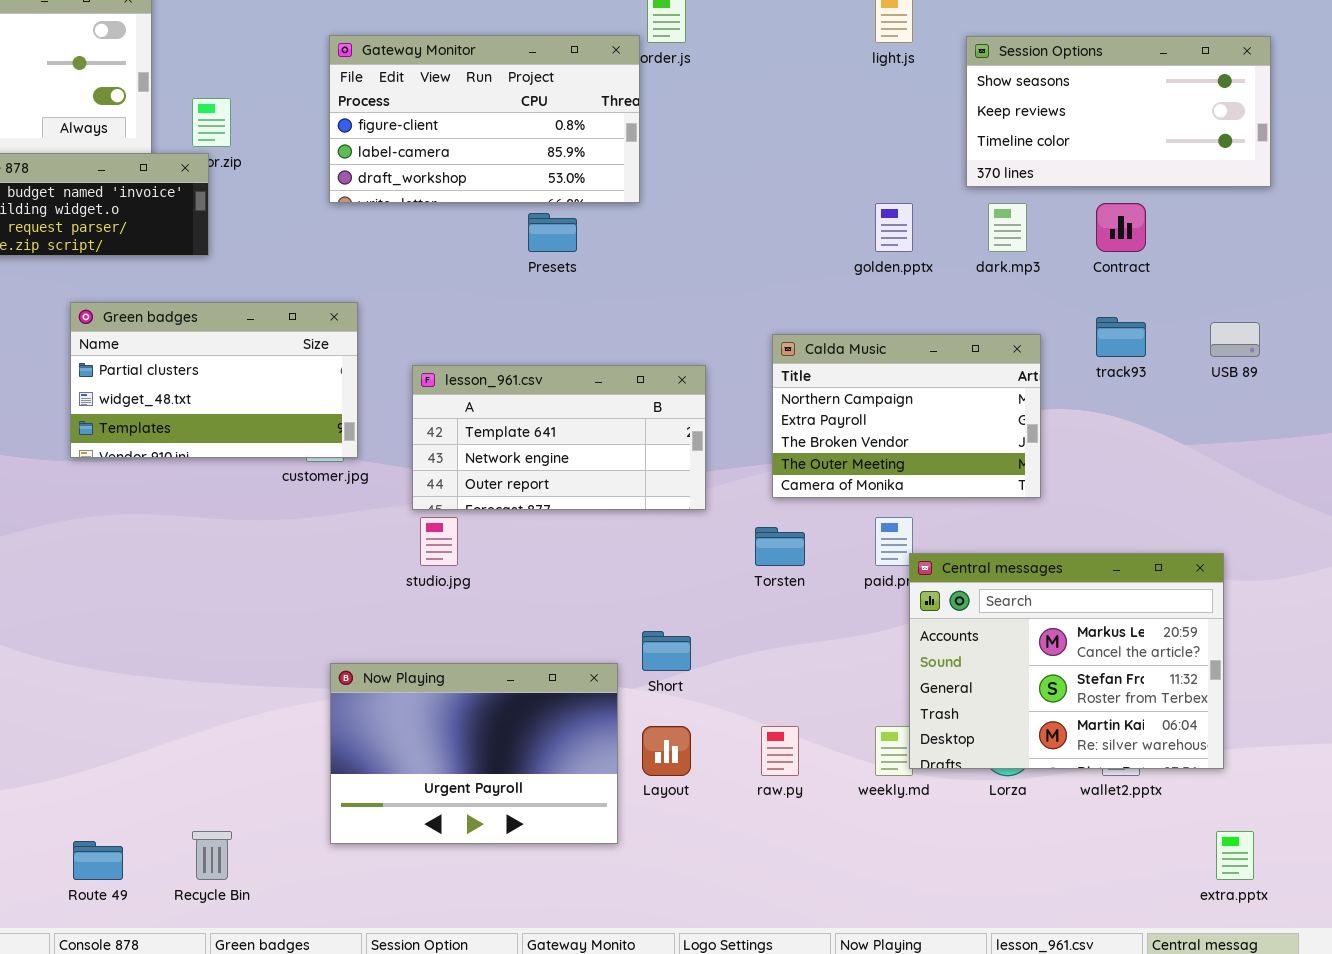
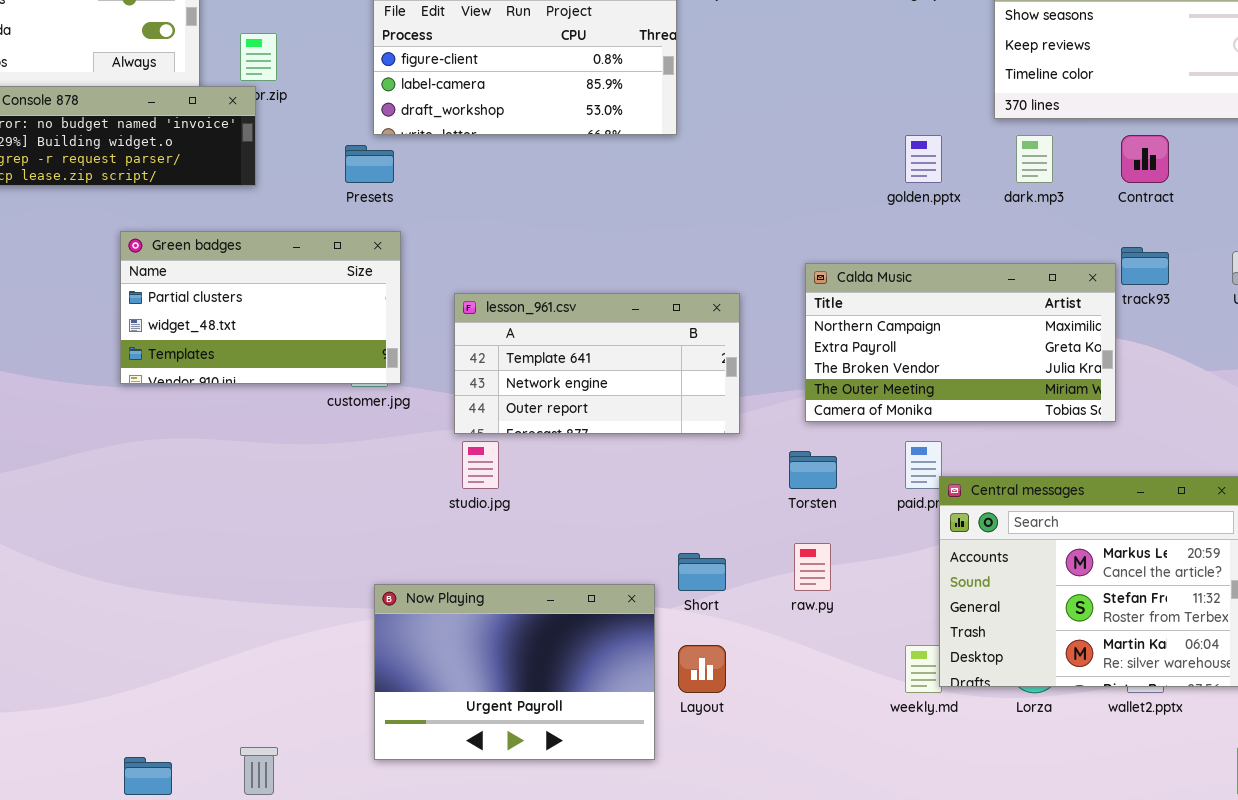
Presets: [528,213,577,252] -> [345,145,394,183], moved
Calda Music: [772,334,1041,498] -> [805,263,1116,422], resized
raw.py: [761,726,799,776] -> [794,543,831,591], moved

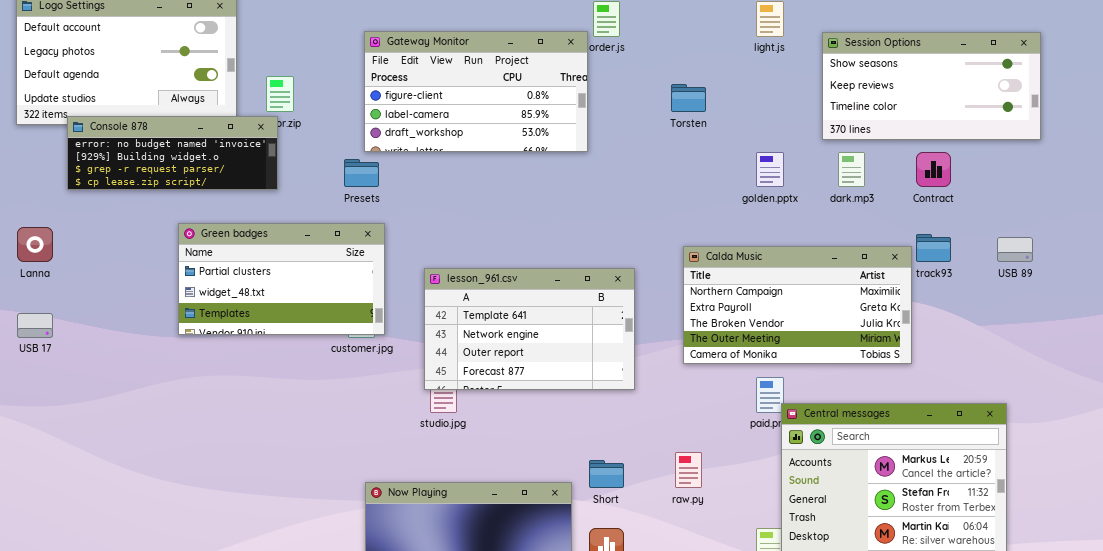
lesson_961.csv: [454,293,740,434] -> [424,268,635,390], resized
Torsten: [789,451,837,489] -> [671,84,706,112], moved

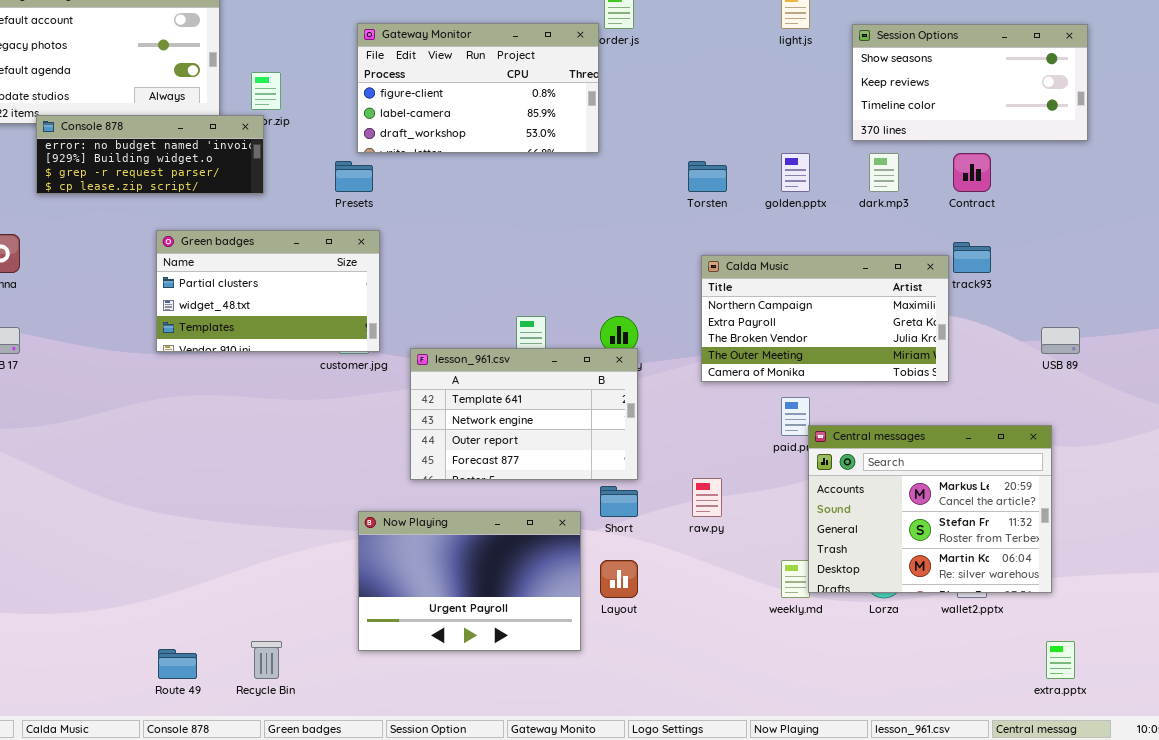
Torsten: [671,84,706,112] -> [688,161,727,192], moved
USB 89: [997,237,1033,262] -> [1041,327,1080,354], moved
lesson_961.csv: [424,268,635,390] -> [410,348,638,480], moved

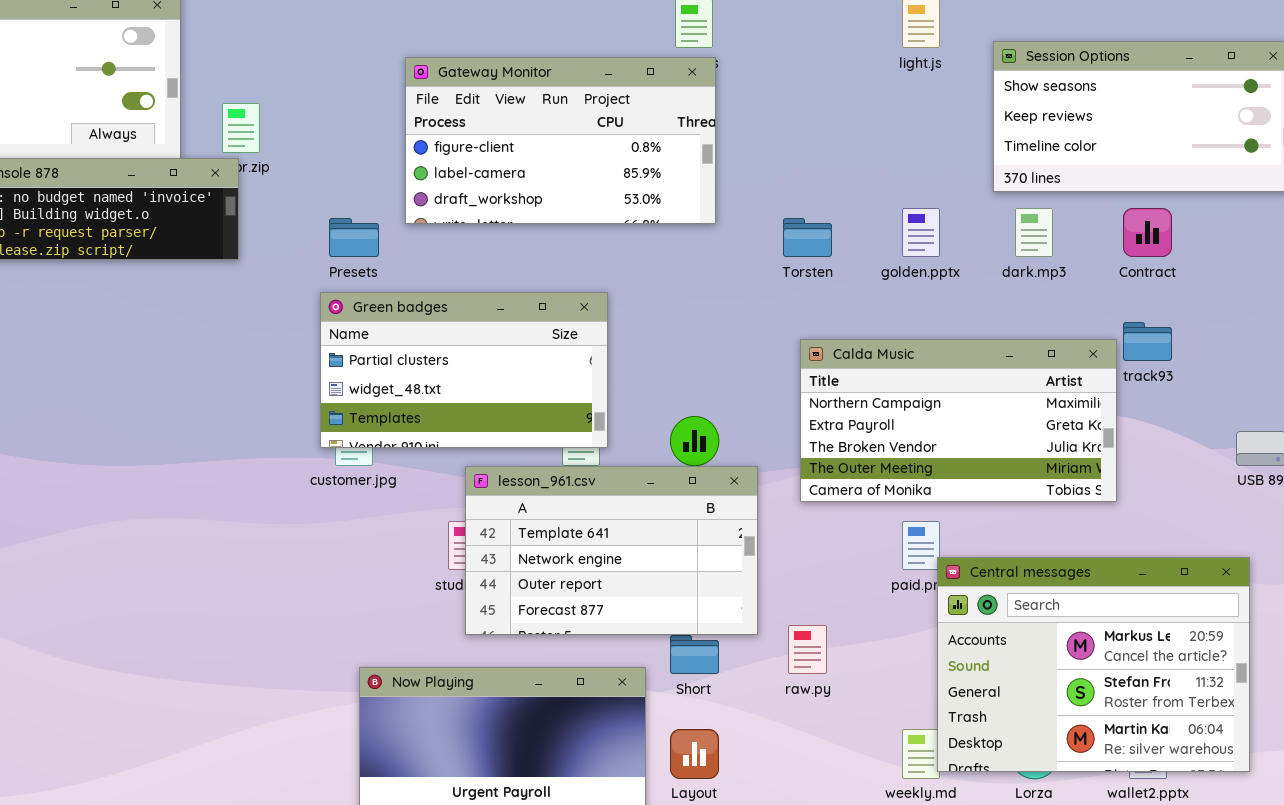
Gateway Monitor: [357,23,599,153] -> [405,57,716,224], moved
Green badges: [156,230,380,352] -> [320,292,608,448], moved
lesson_961.csv: [410,348,638,480] -> [465,466,758,635], moved

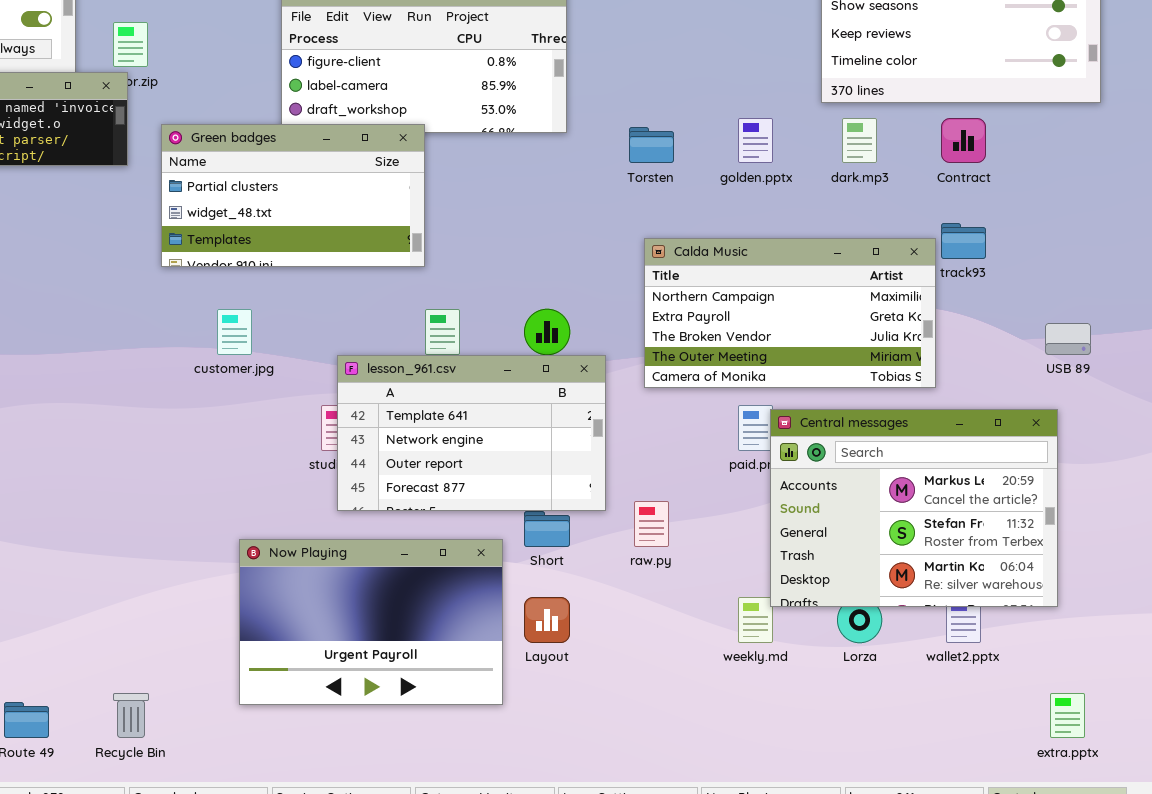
Green badges: [320,292,608,448] -> [161,124,425,267], moved
Central messages: [937,557,1250,772] -> [770,409,1058,607], moved

